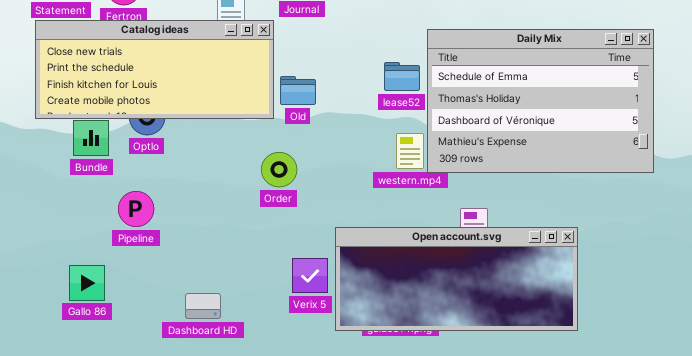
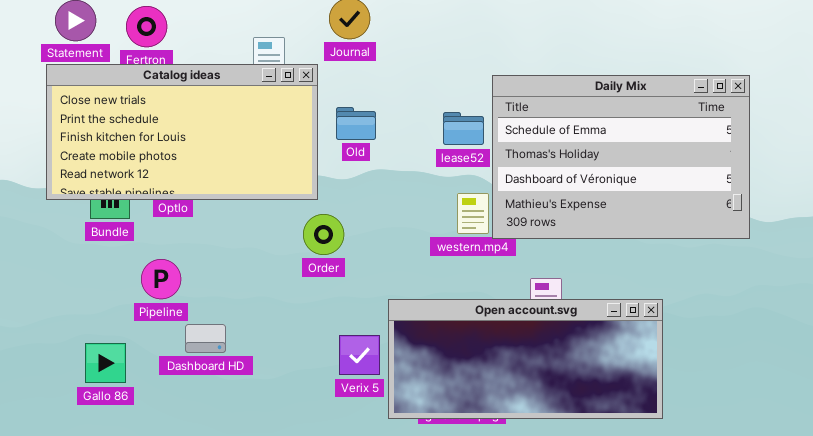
Catalog ideas: [35,20,274,119] -> [46,64,318,200], resized
Old: [280,76,316,105] -> [336,107,376,140], moved
Dashboard HD: [185,293,221,319] -> [185,324,226,353], moved

